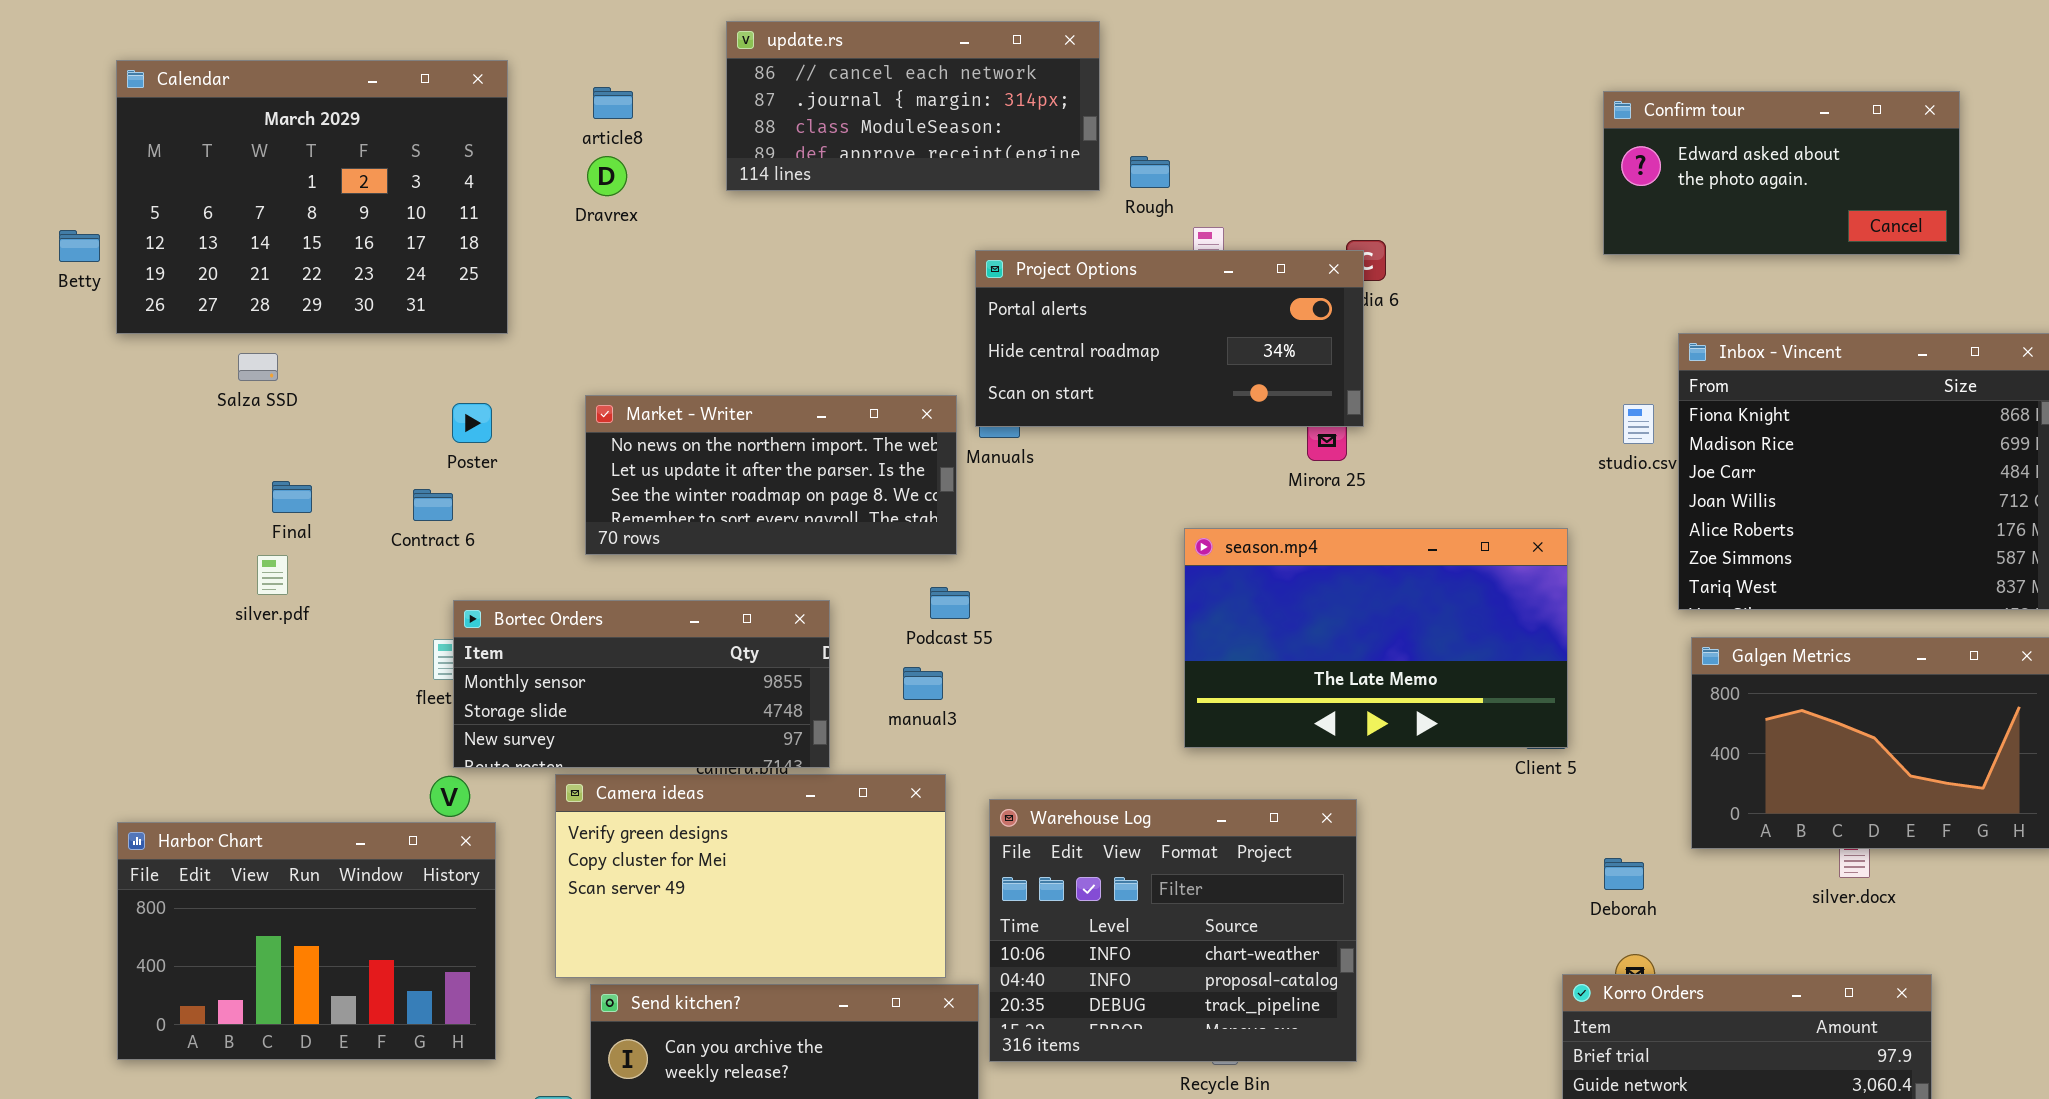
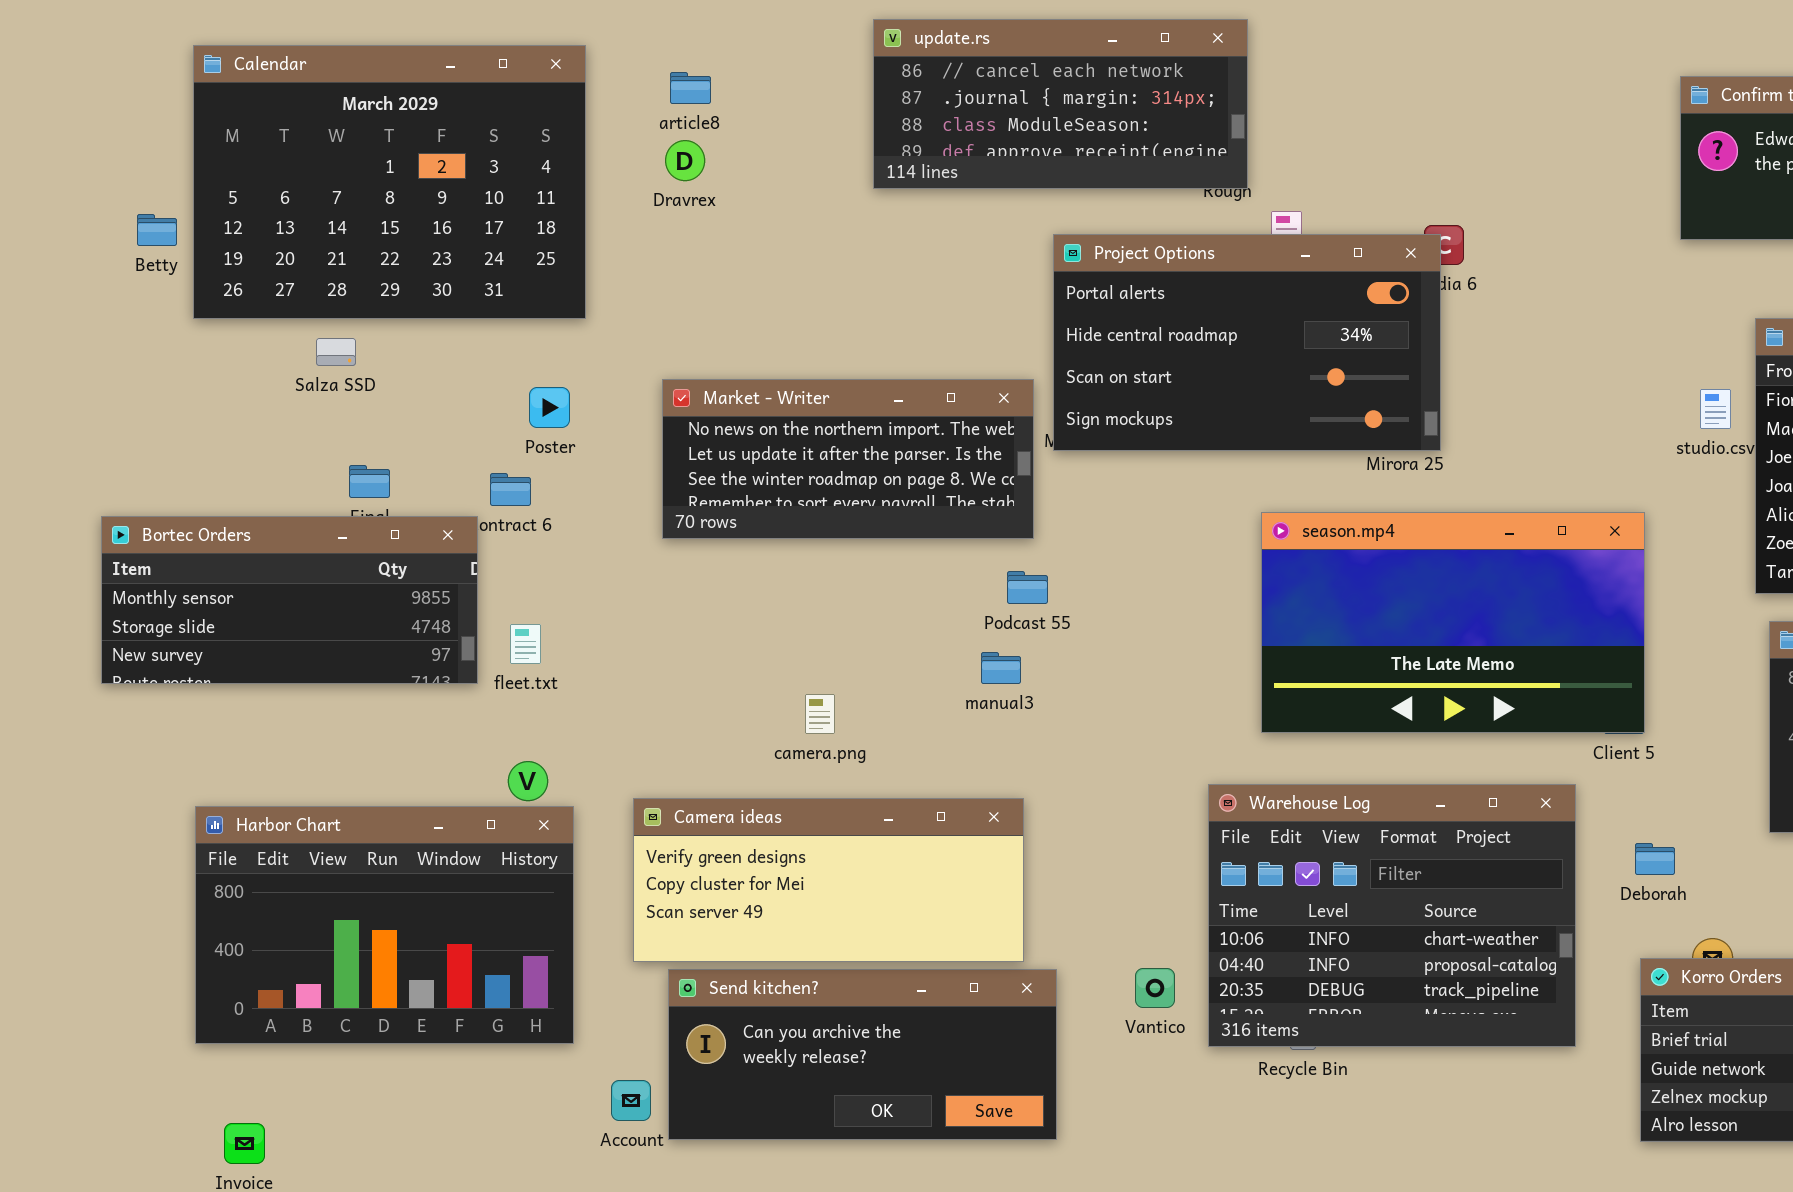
update.rs: [726,21,1100,191] -> [873,19,1248,189], moved
Project Options: [975,250,1364,427] -> [1053,234,1441,451], resized
Bortec Orders: [453,600,830,768] -> [101,516,478,684], moved
Camera ideas: [555,774,946,978] -> [633,798,1024,962], resized
Warehouse Log: [989,799,1357,1062] -> [1208,784,1576,1047], moved
Deborah: [1604,858,1644,890] -> [1635,843,1675,875], moved

